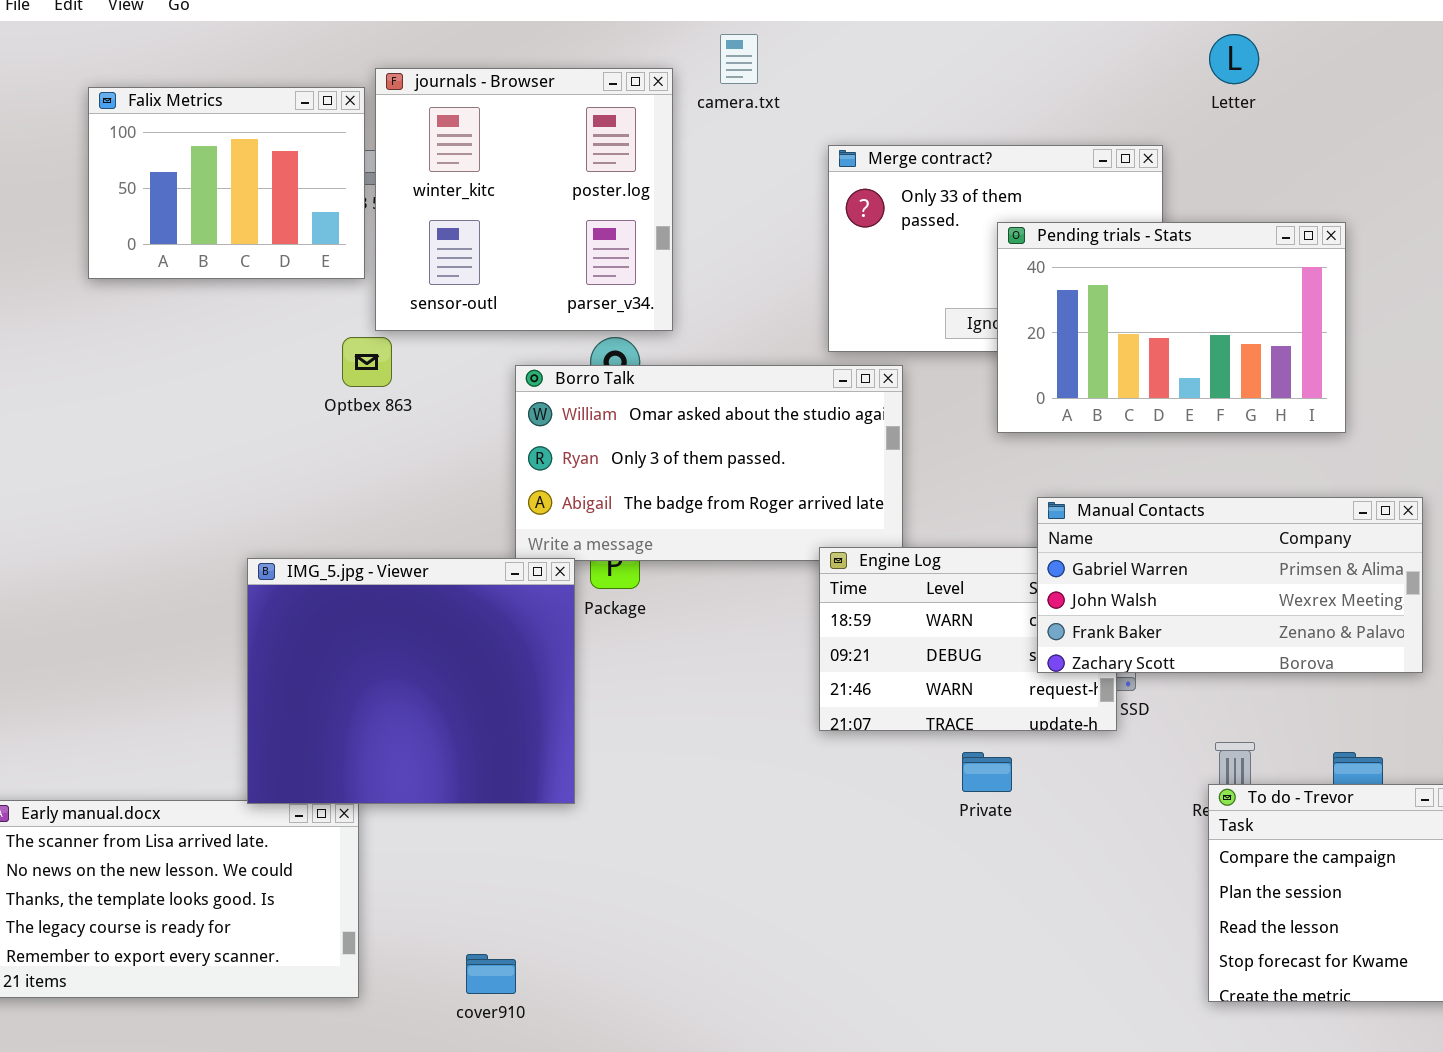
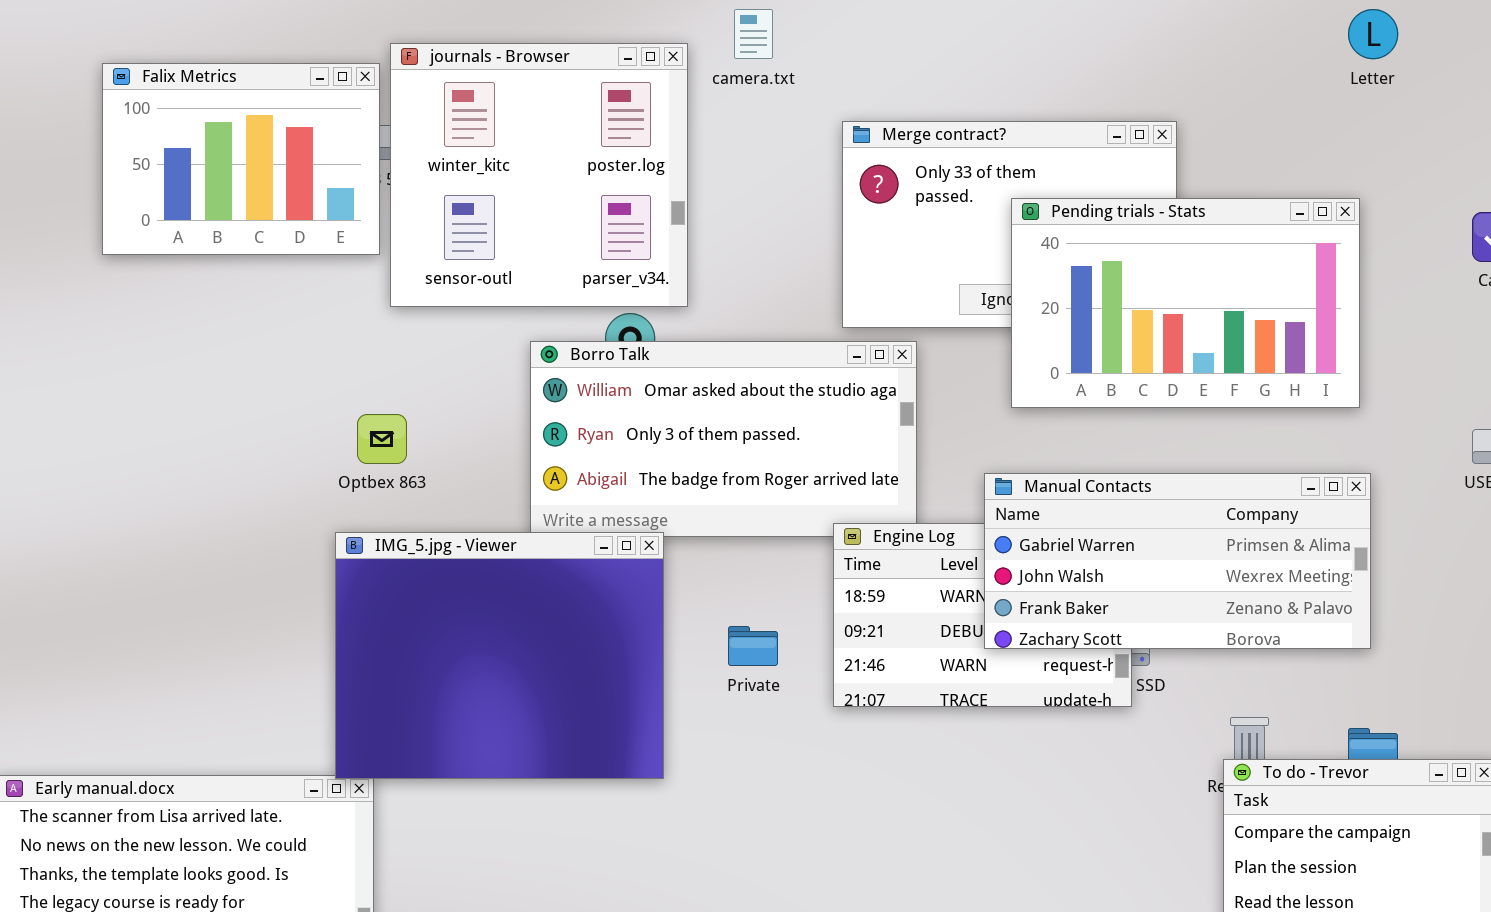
Letter: [1209,34,1259,84] -> [1348,9,1398,59], moved
Optbex 863: [342,337,392,387] -> [357,414,407,464], moved
Manual Contacts: [1037,497,1423,673] -> [984,473,1371,649], moved
IMG_5.jpg - Viewer: [247,558,575,804] -> [335,532,664,779], moved
Private: [962,752,1012,792] -> [728,626,778,666], moved

